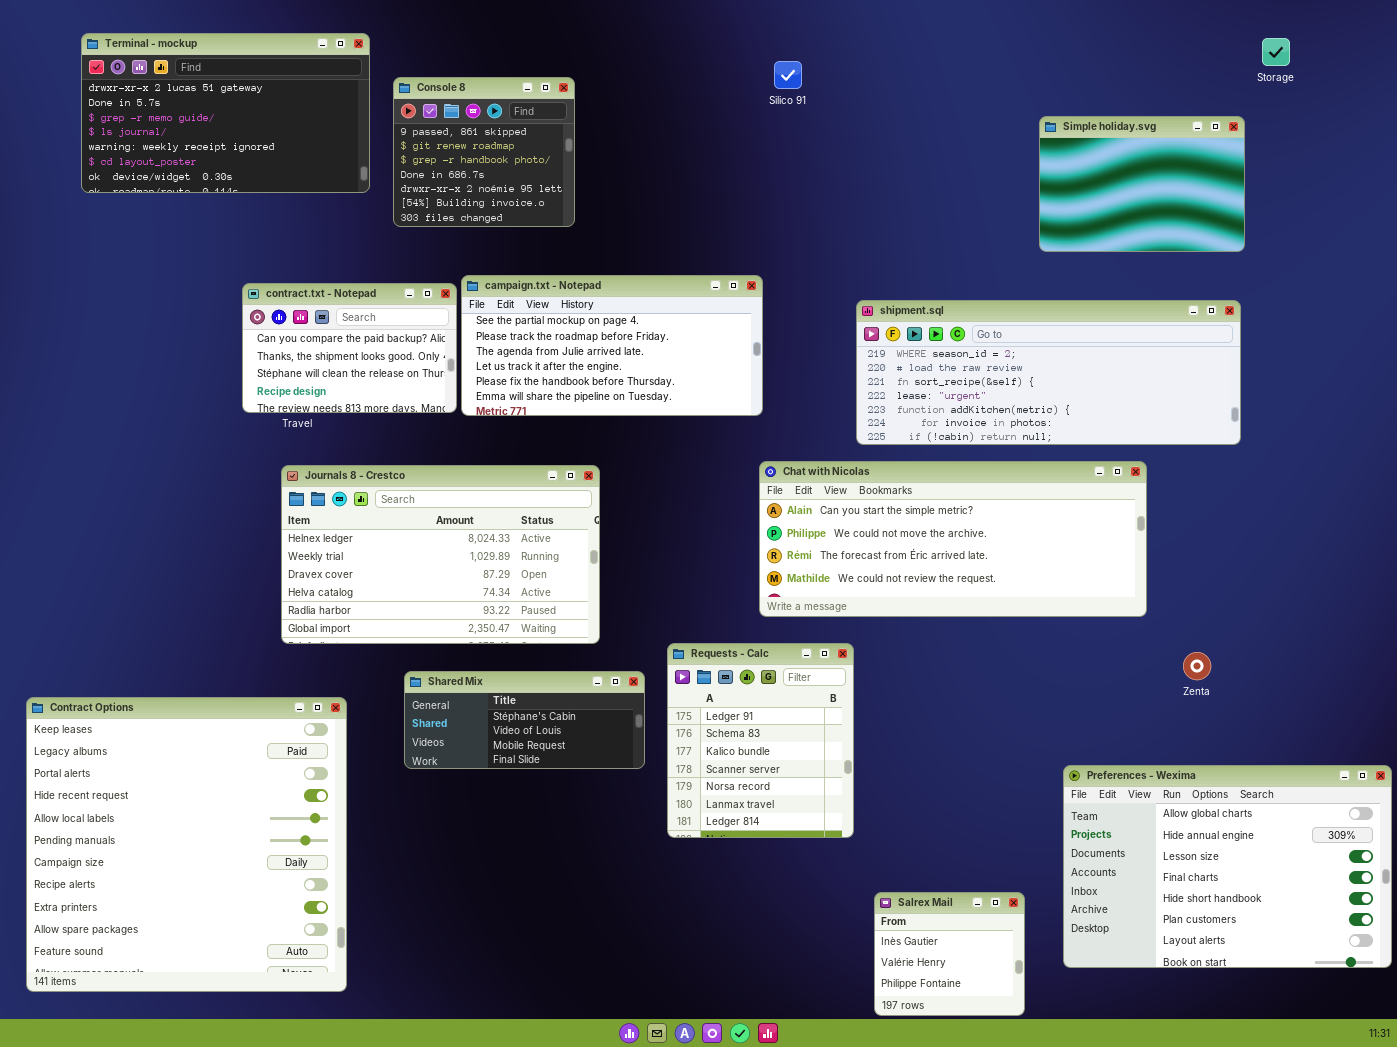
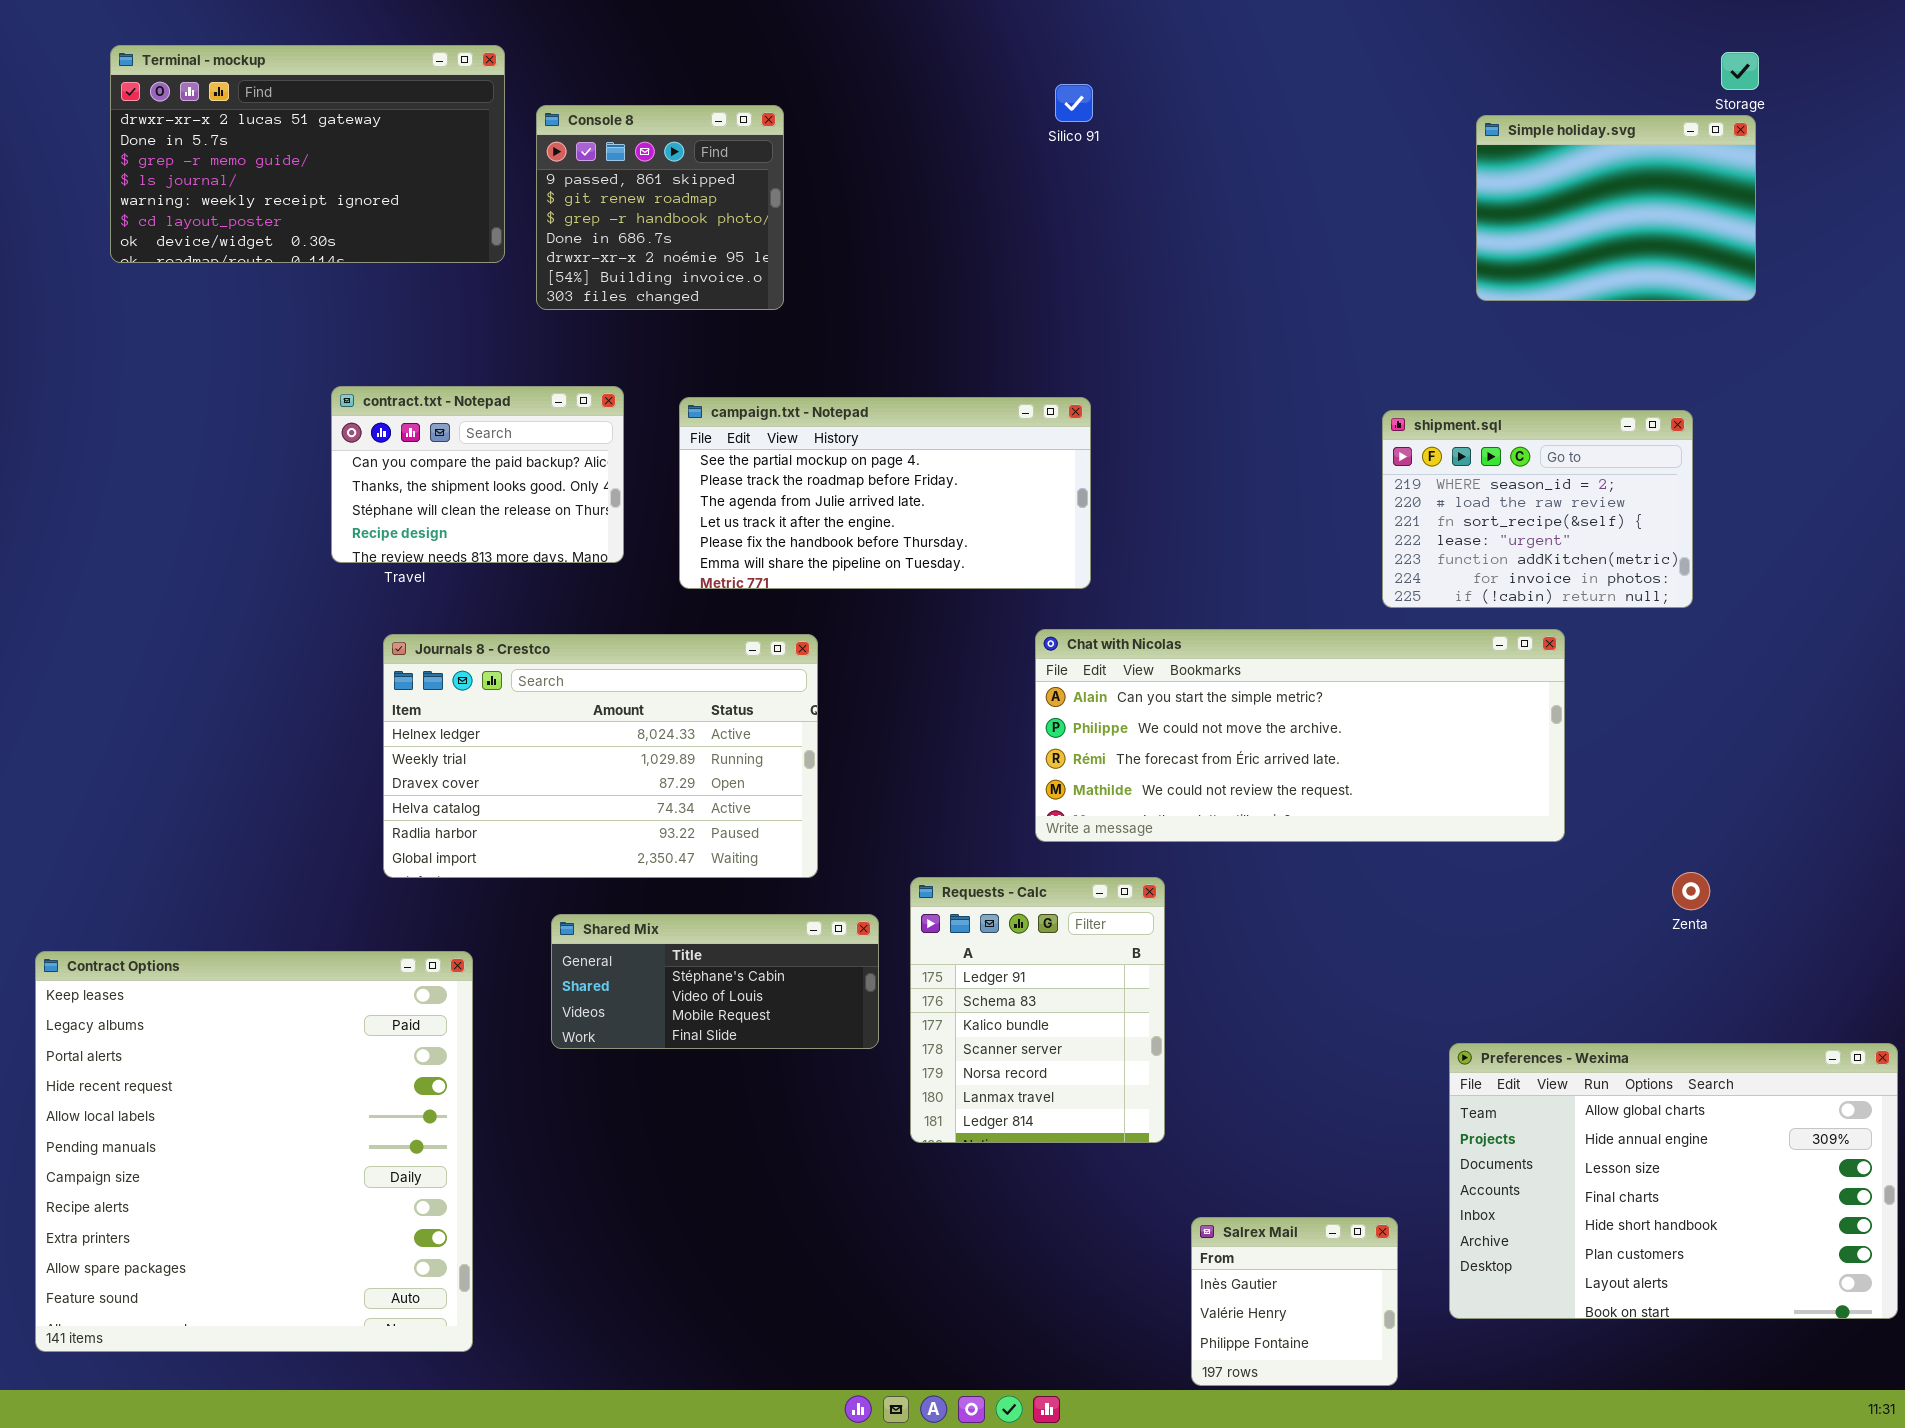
Simple holiday.svg: [1039,116,1245,252] -> [1476,115,1756,301], moved
campaign.txt - Notepad: [461,275,763,416] -> [679,397,1091,589], moved
shipment.sql: [856,300,1241,445] -> [1382,410,1693,608], resized
Zenta: [1183,652,1211,680] -> [1672,872,1710,910], moved

